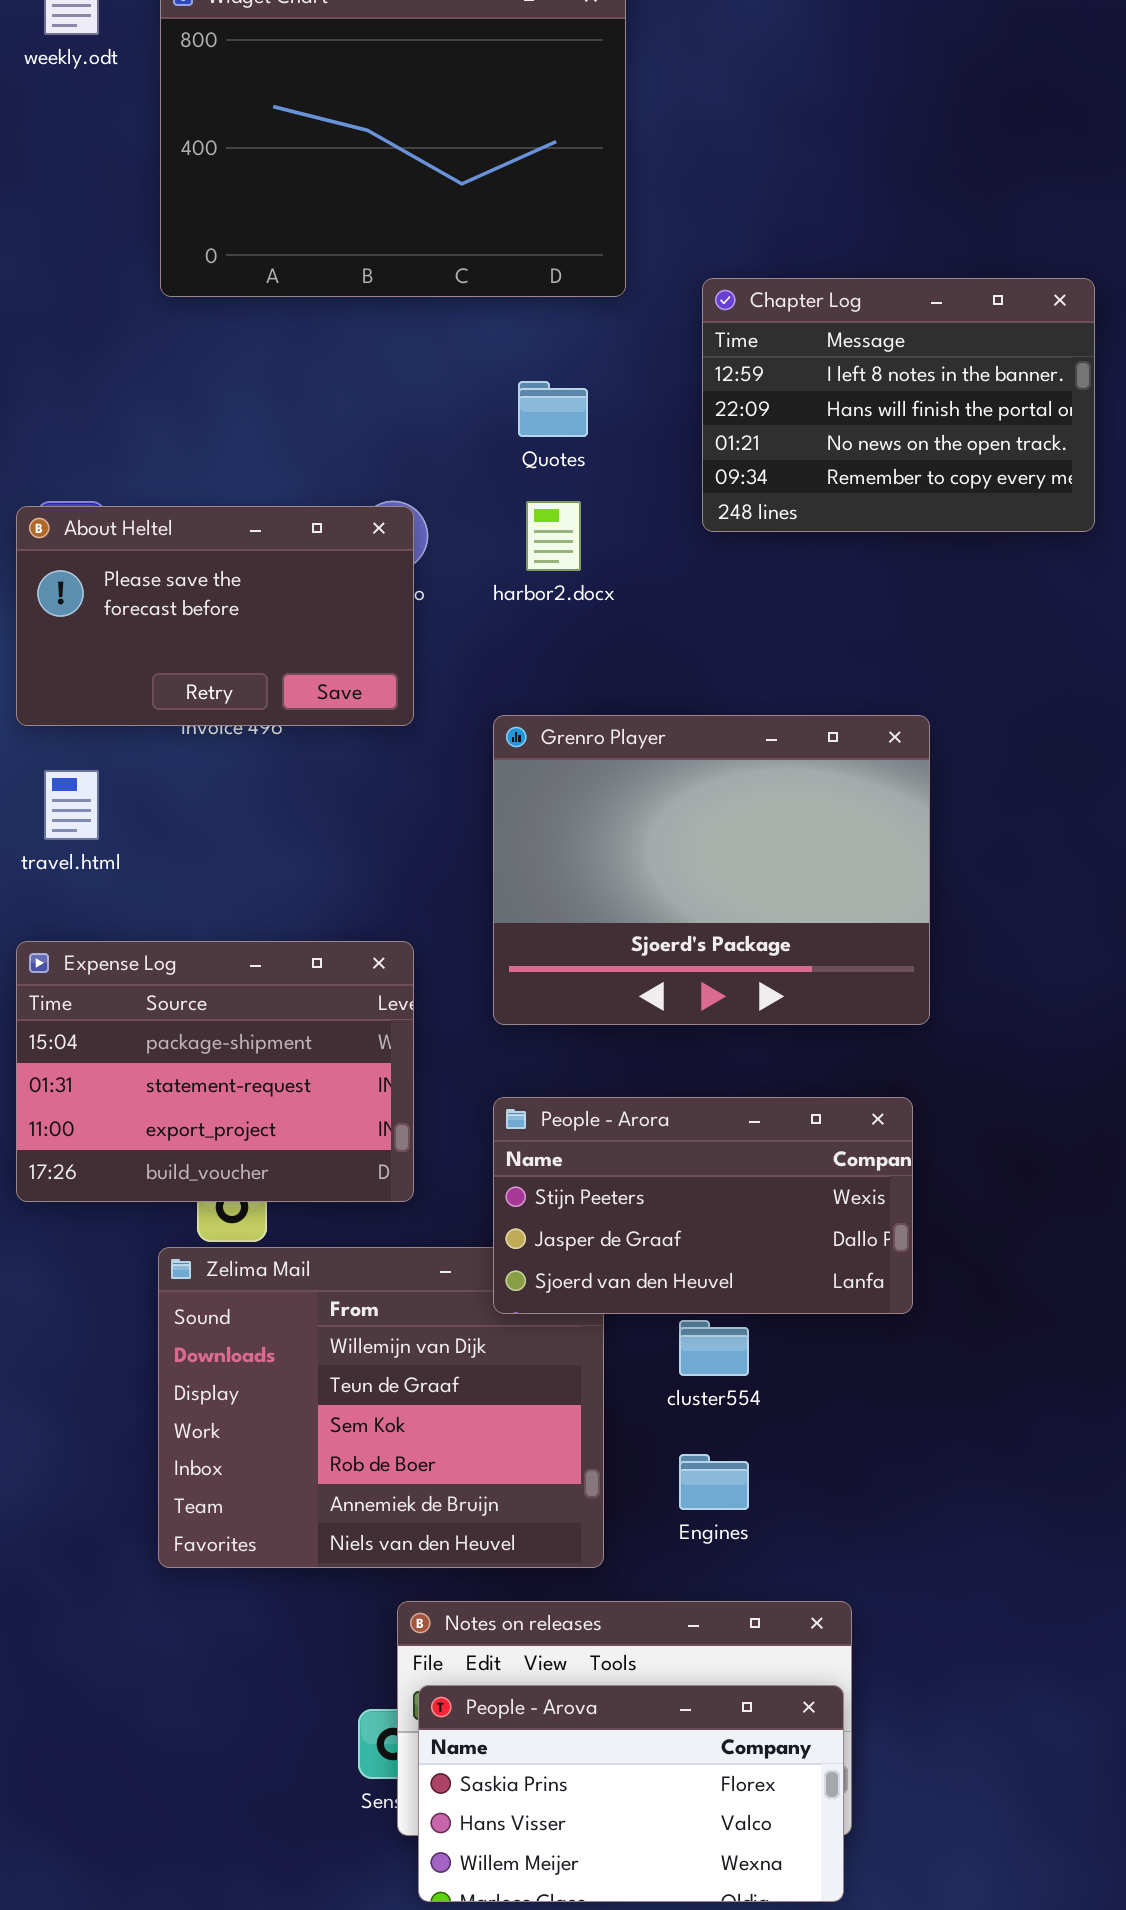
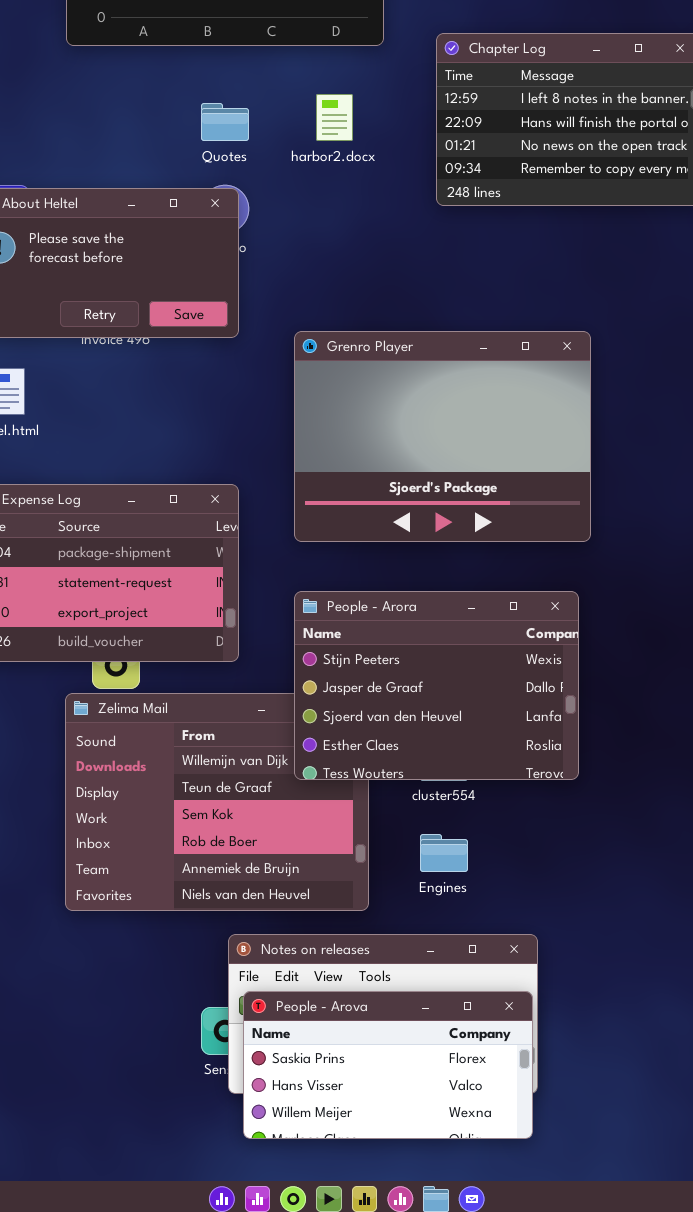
Quotes: [518,381,588,437] -> [201,103,249,141], moved
harbor2.docx: [526,501,581,571] -> [316,94,353,141], moved
People - Arora: [493,1097,913,1314] -> [294,591,579,780], resized

